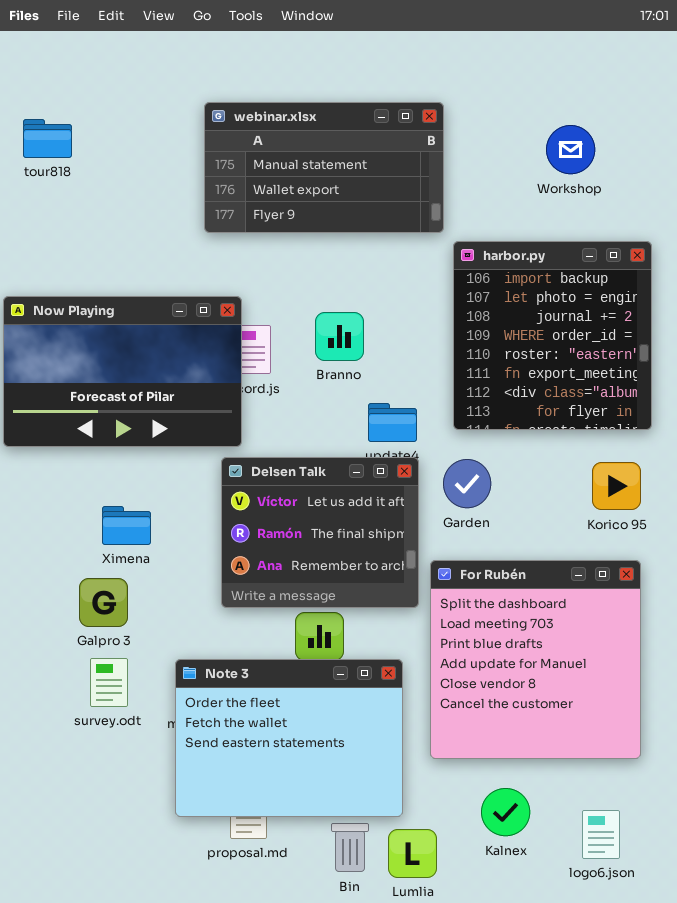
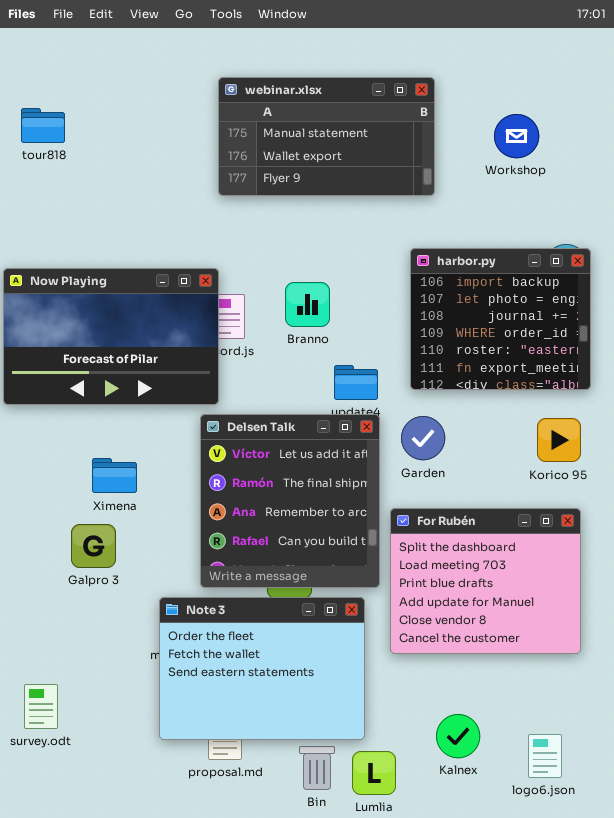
webinar.xlsx: [204,102,444,233] -> [218,77,435,196], moved
harbor.py: [453,241,652,430] -> [410,248,591,390], resized
Delsen Talk: [221,457,419,608] -> [200,414,380,588], resized
For Rubén: [430,560,641,759] -> [390,508,581,654], resized
survey.odt: [90,658,128,707] -> [24,684,58,729], moved

